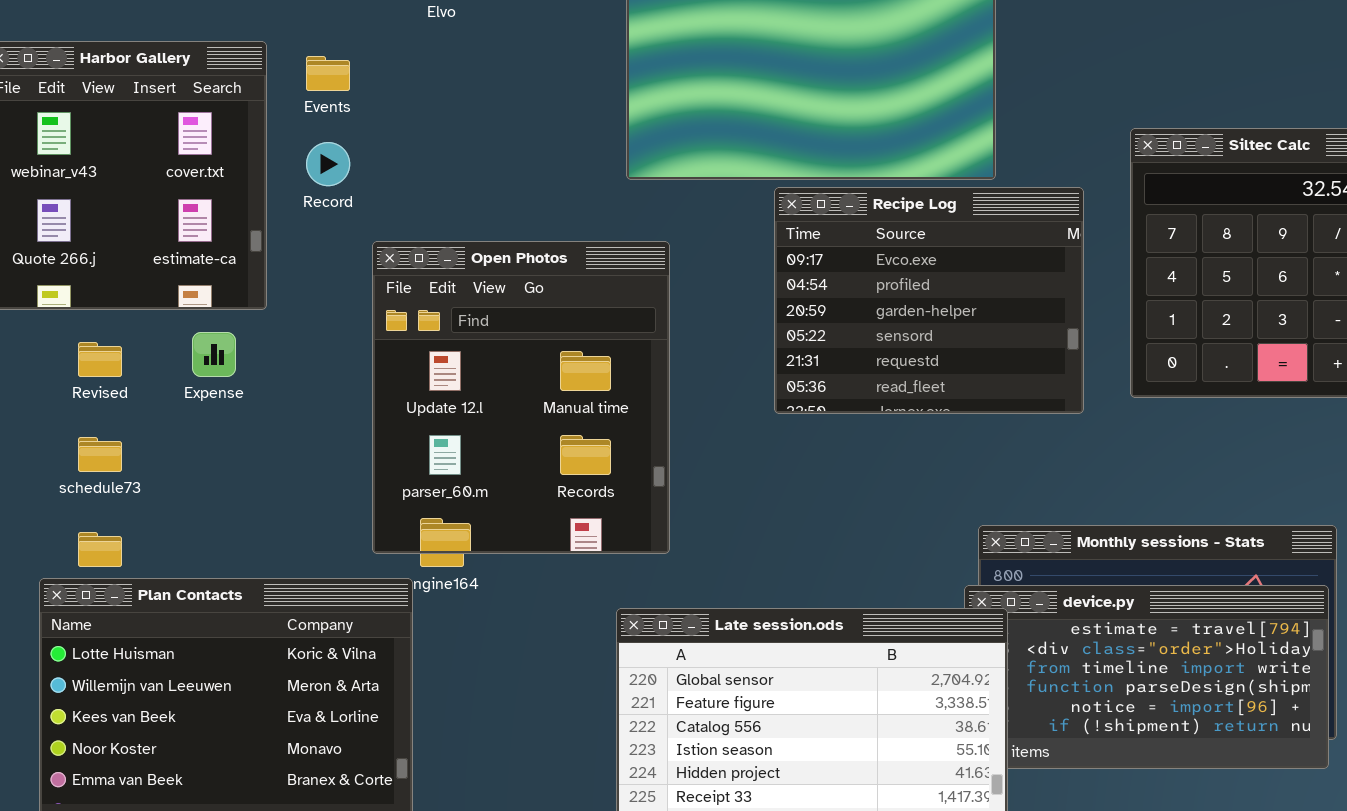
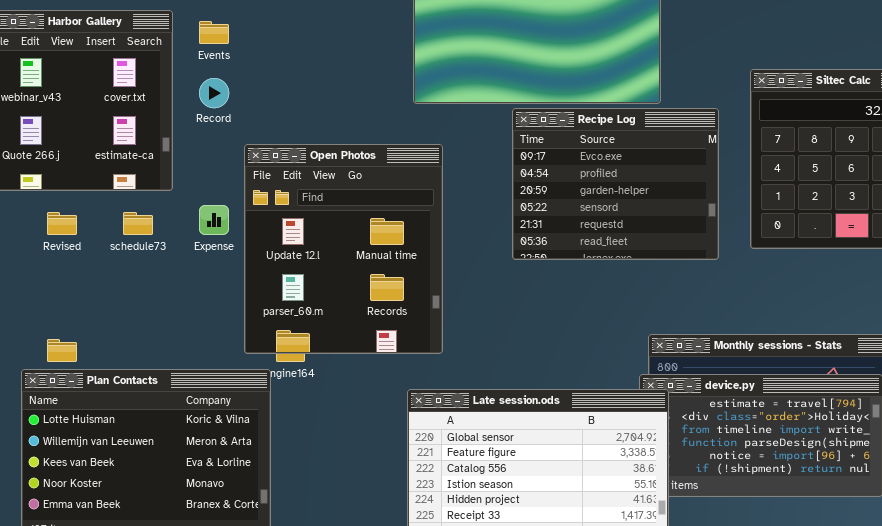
Expense: [192,332,236,377] -> [199,205,229,235], moved
schedule73: [78,437,122,472] -> [123,212,153,235], moved

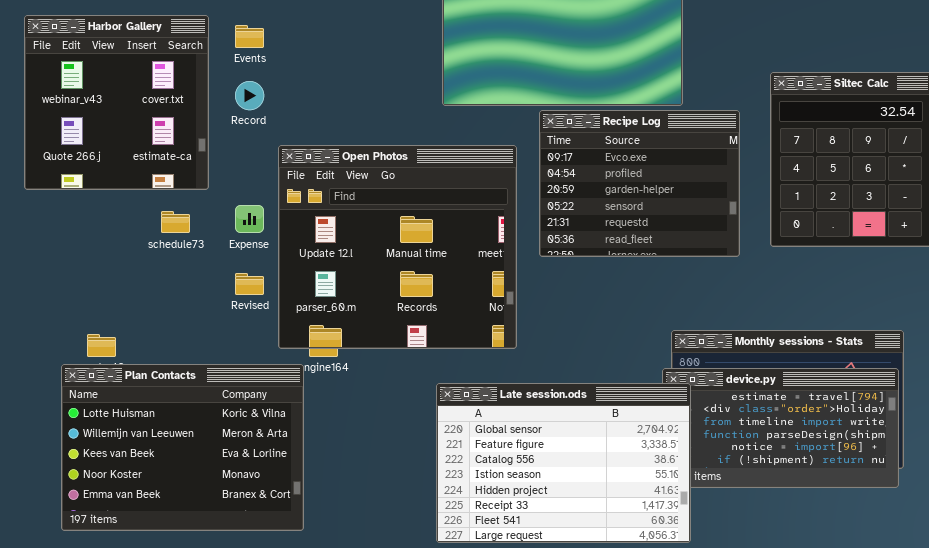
Open Photos: [244,144,443,354] -> [278,145,517,349], resized
Revised: [47,212,77,235] -> [235,273,264,295], moved

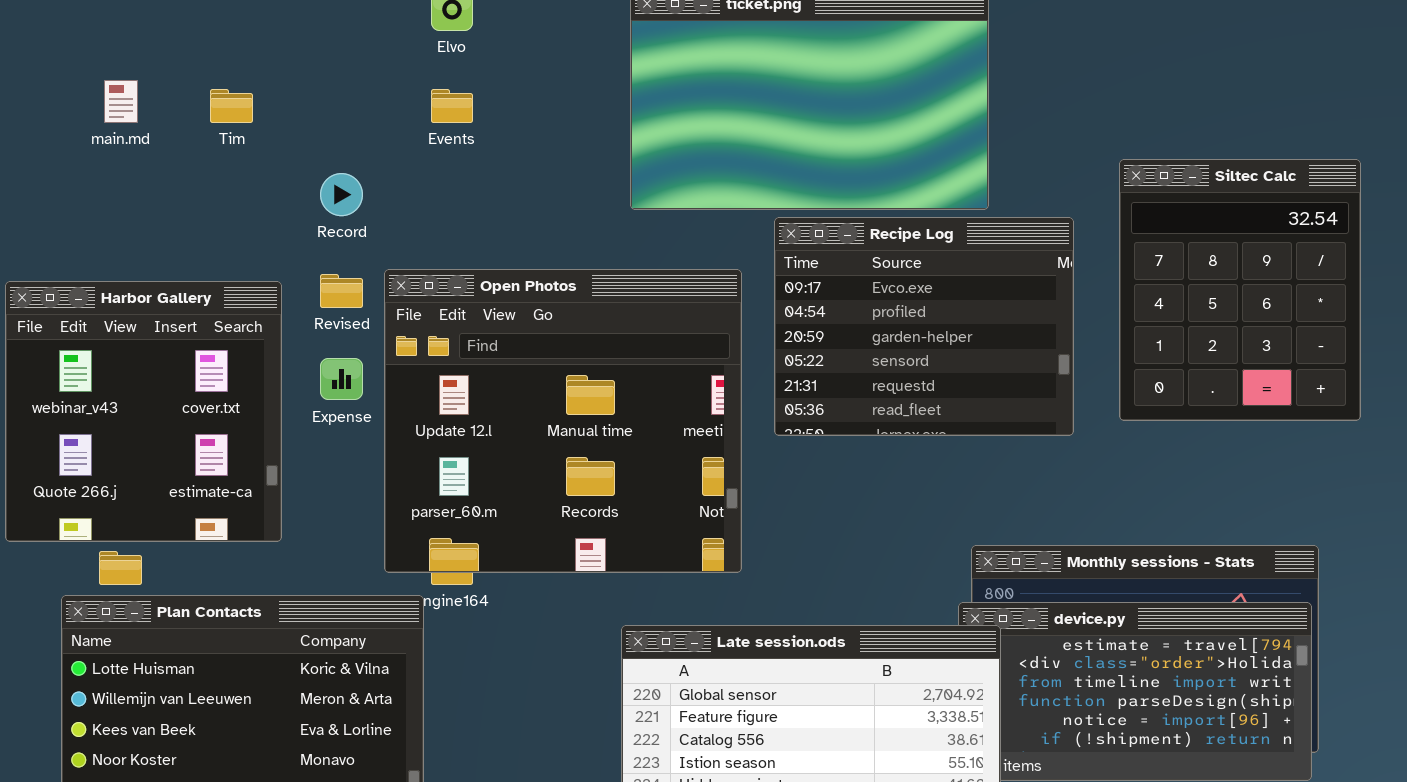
Harbor Gallery: [24,15,209,190] -> [5,281,282,542], moved
Events: [235,25,264,48] -> [431,89,473,123], moved
Revised: [235,273,264,295] -> [320,274,363,308], moved

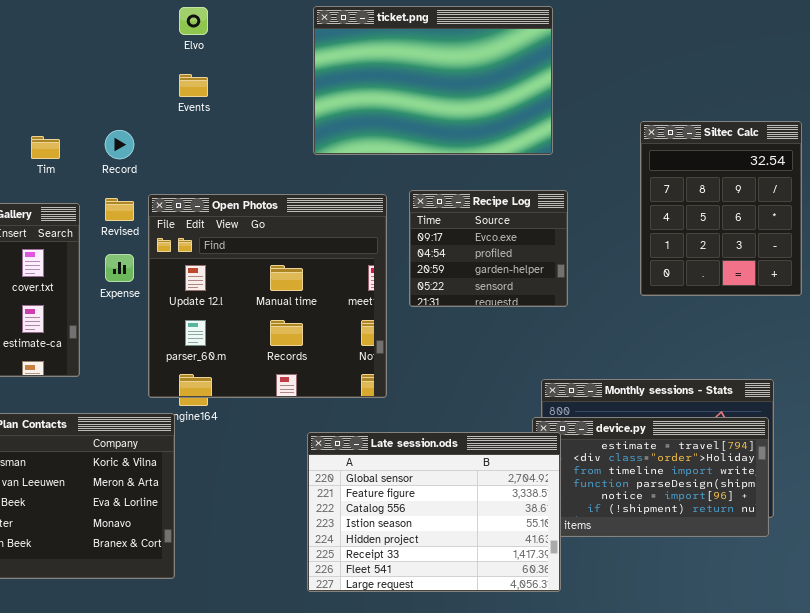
Tim: [210,89,253,123] -> [31,136,60,159], moved
Recipe Log: [774,217,1074,436] -> [409,190,568,307], resized

